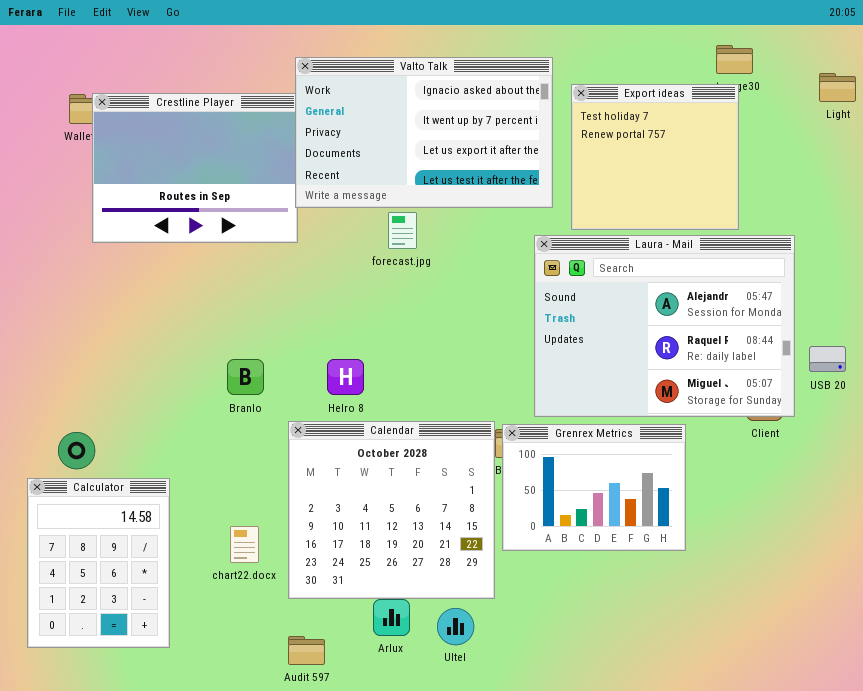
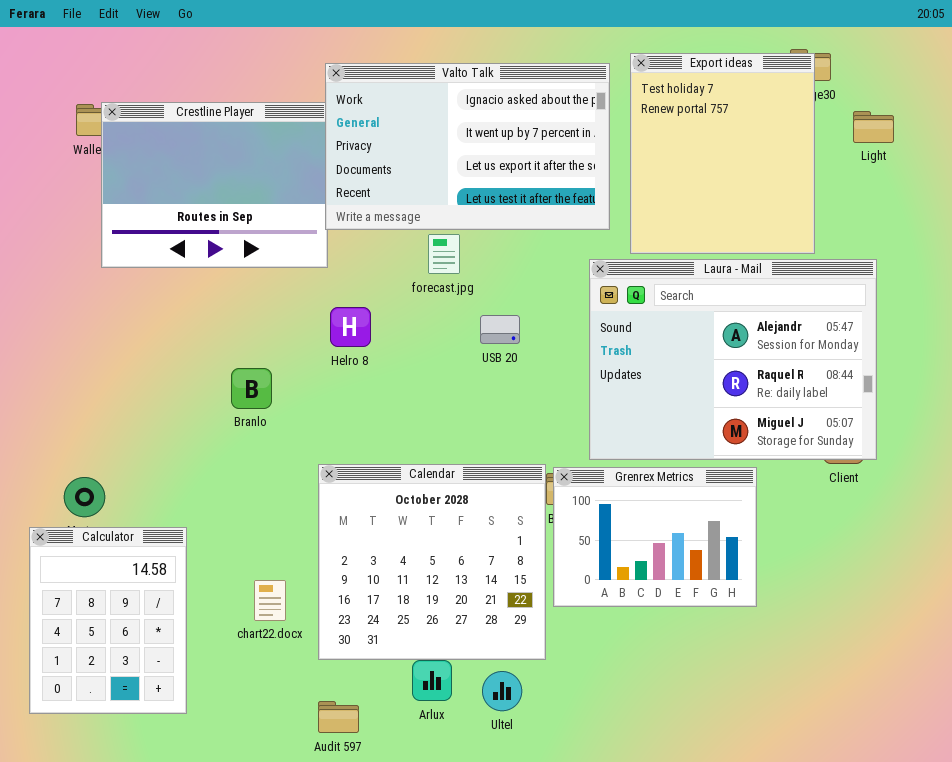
Light: [819,73,856,102] -> [853,111,894,143], moved
Export ideas: [571,84,739,230] -> [630,53,815,254], resized
USB 20: [809,346,846,372] -> [480,315,520,344], moved
Branlo: [227,359,264,395] -> [231,368,272,409], moved
Helro 8: [327,359,364,395] -> [330,307,371,347], moved

